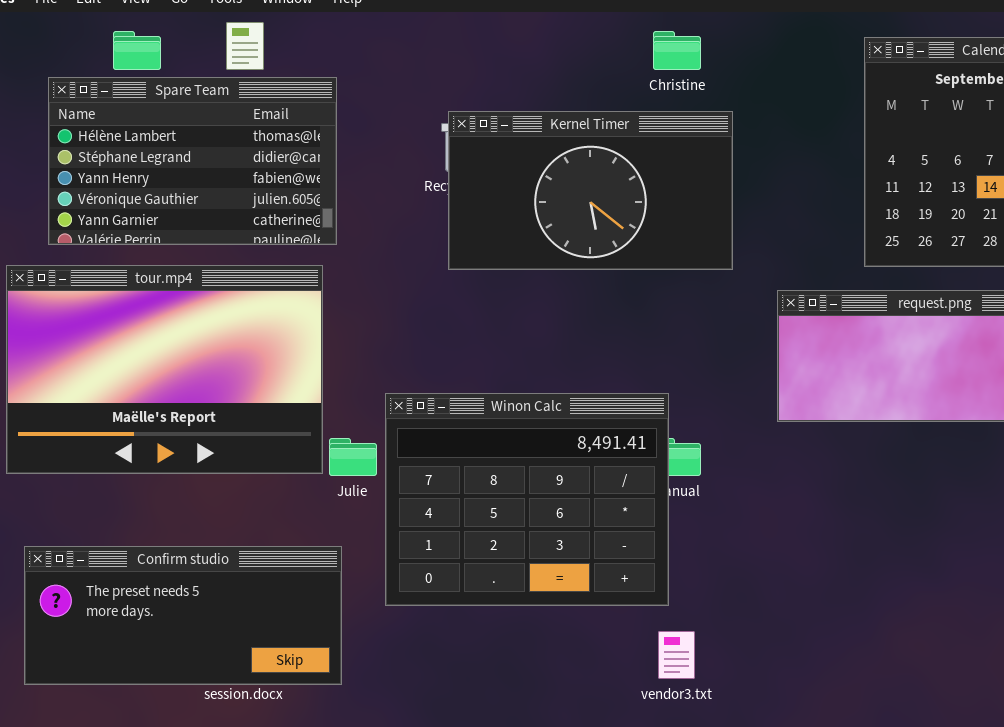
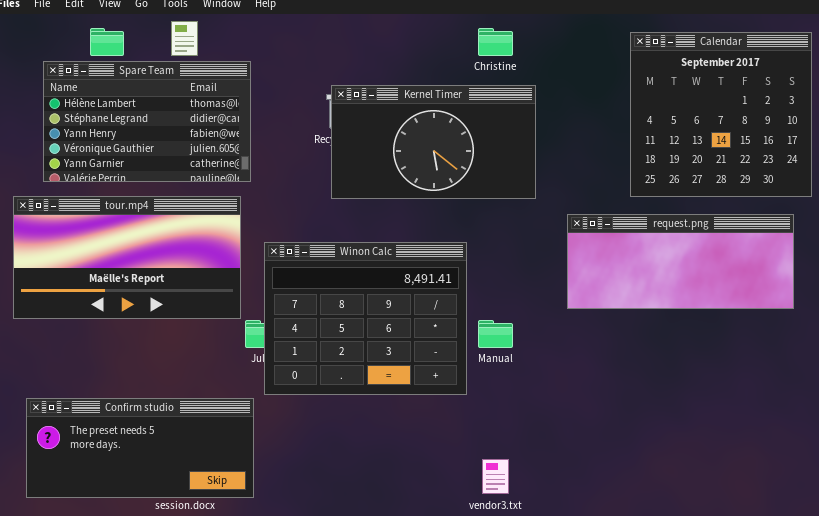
tour.mp4: [6,265,323,474] -> [13,196,241,319], resized
Winon Calc: [385,393,669,606] -> [264,242,467,395], moved

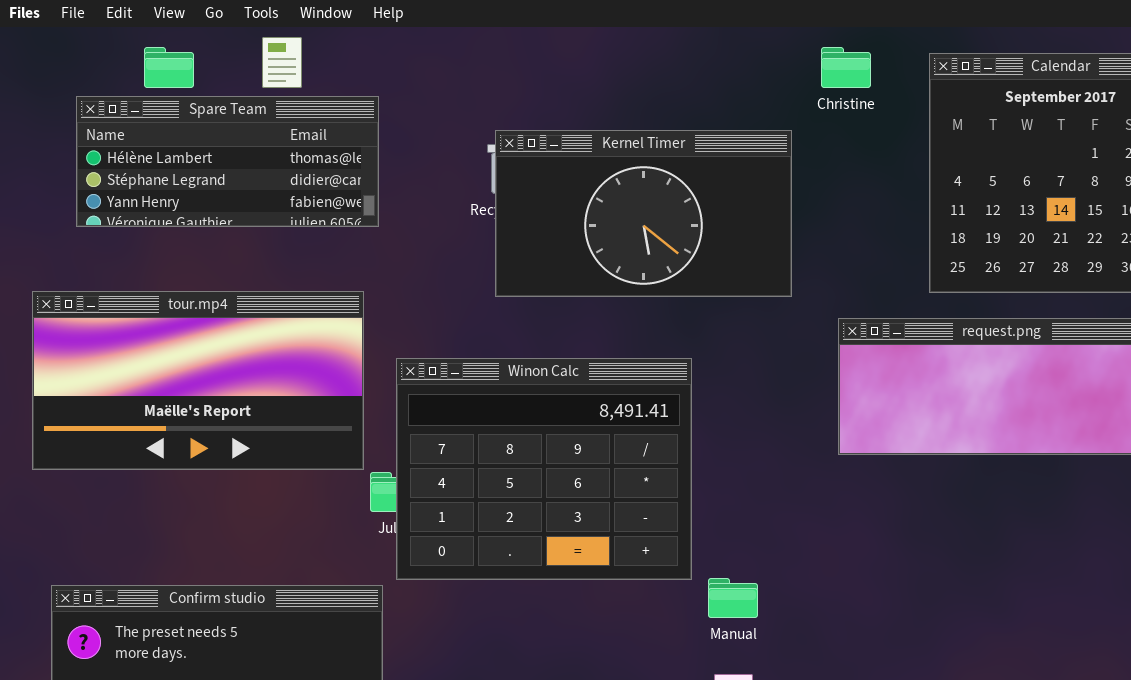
Christine: [478,28,513,56] -> [821,47,871,88], moved
Spare Team: [43,61,251,182] -> [76,96,379,227], resized
Manual: [478,320,513,348] -> [708,578,758,618], moved

